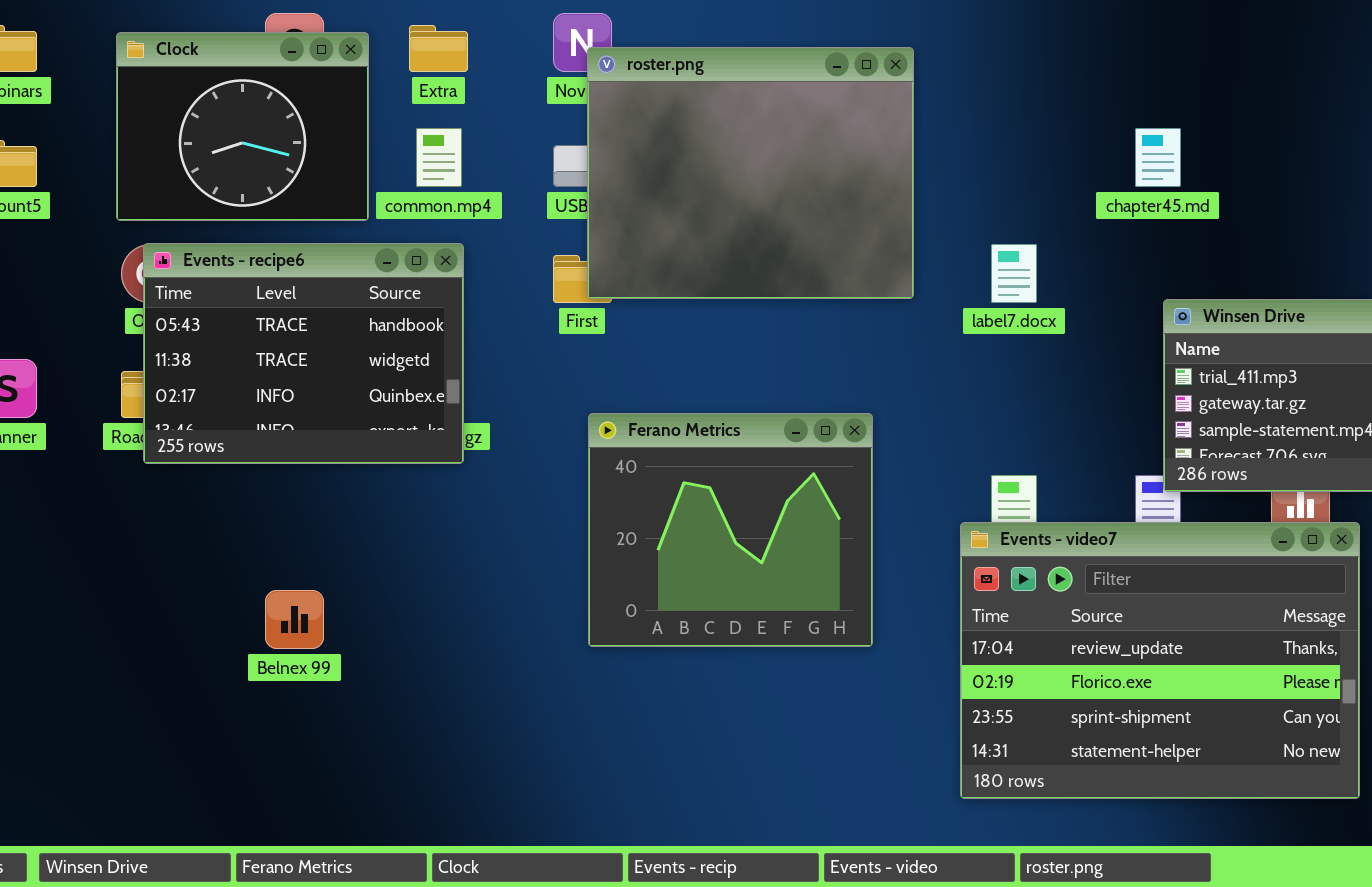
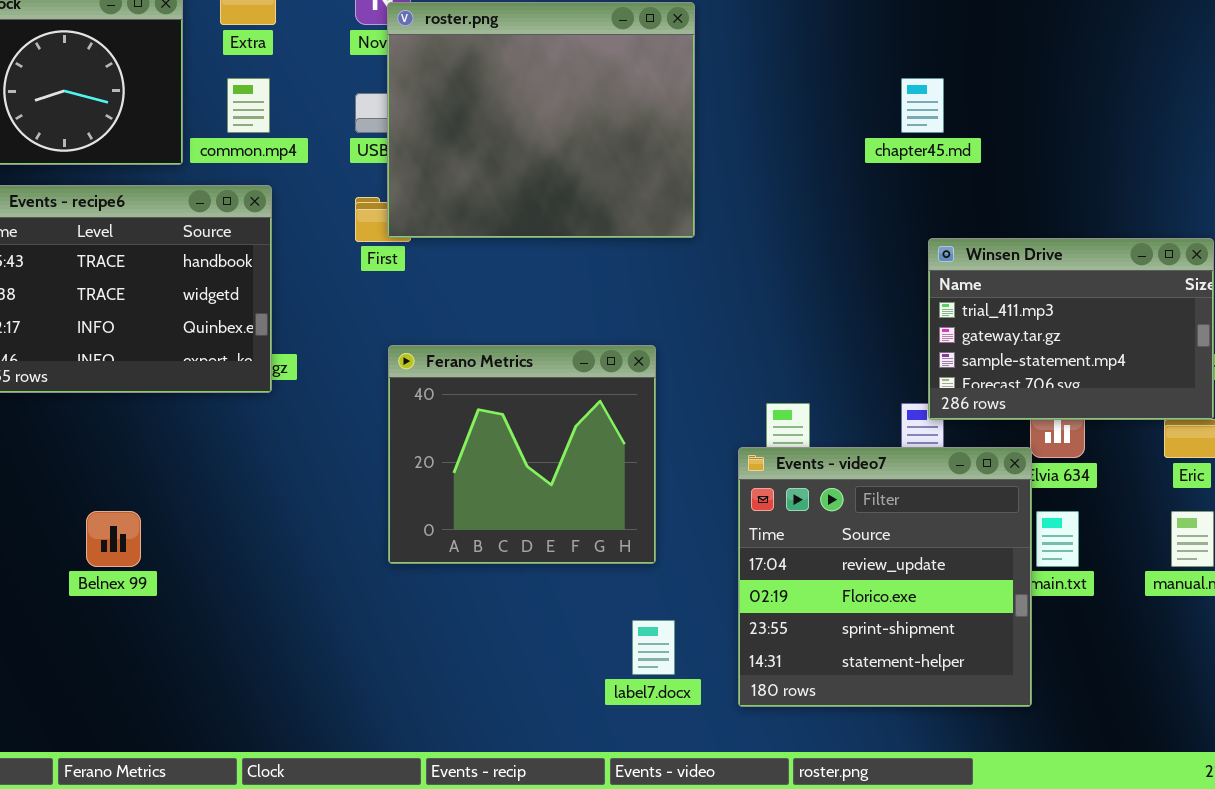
label7.docx: [991,244,1037,303] -> [632,620,675,675], moved
Events - video7: [960,522,1360,799] -> [738,447,1032,707], resized

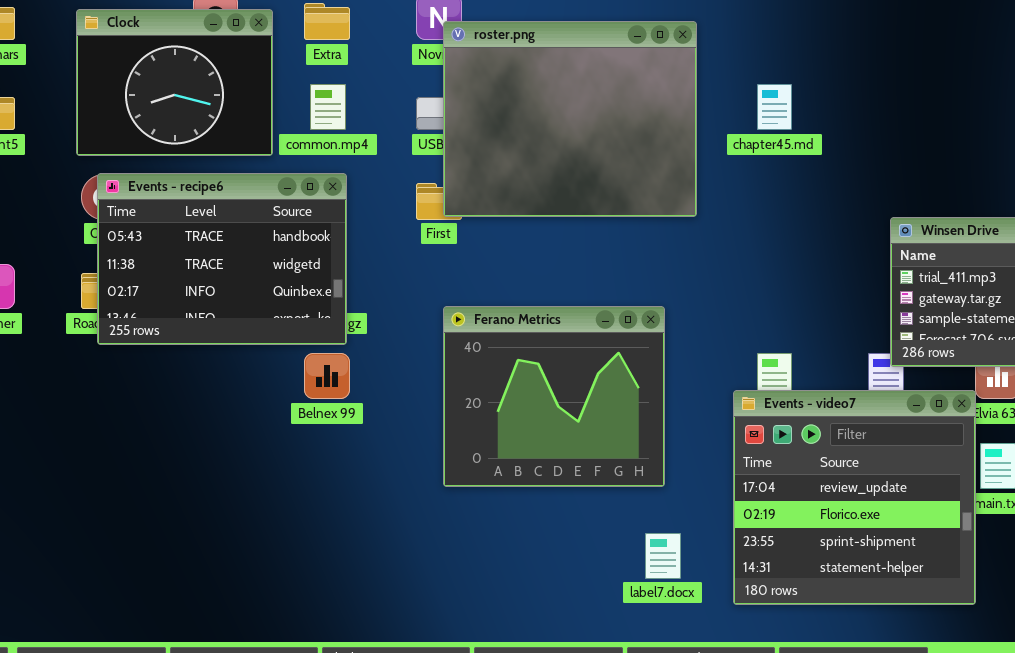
chapter45.md: [901,78,944,133] -> [757,84,792,130], moved
Belnex 99: [86,511,141,567] -> [304,353,350,399], moved

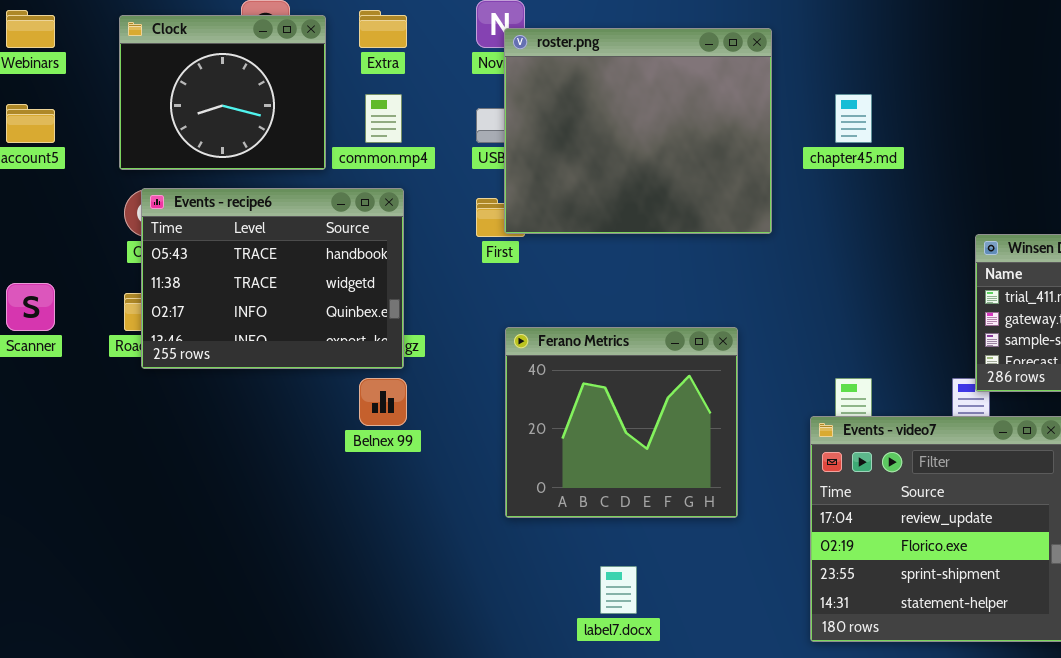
label7.docx: [645,533,681,579] -> [600,566,637,614], moved

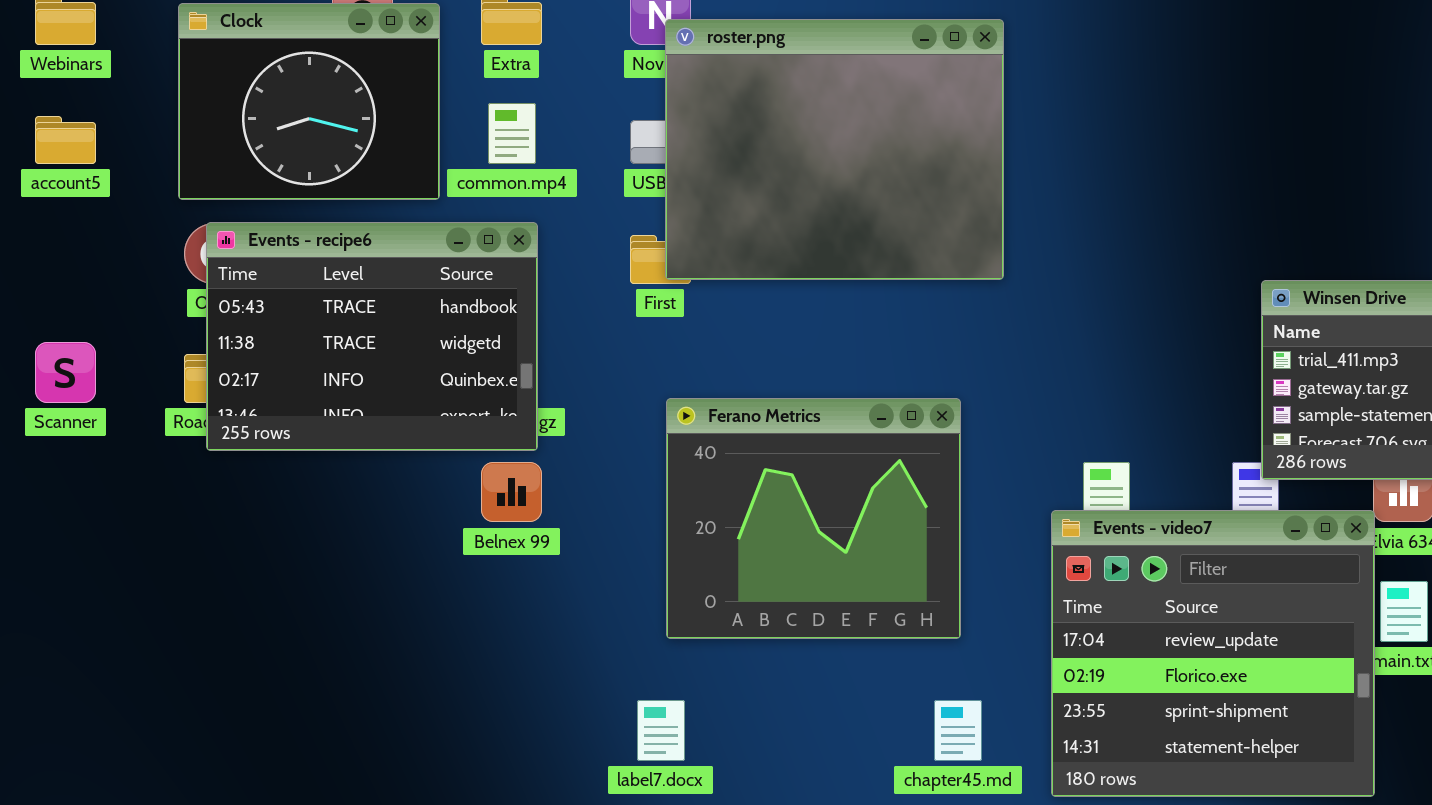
chapter45.md: [835,94,872,143] -> [934,700,982,761], moved
label7.docx: [600,566,637,614] -> [637,700,685,761], moved

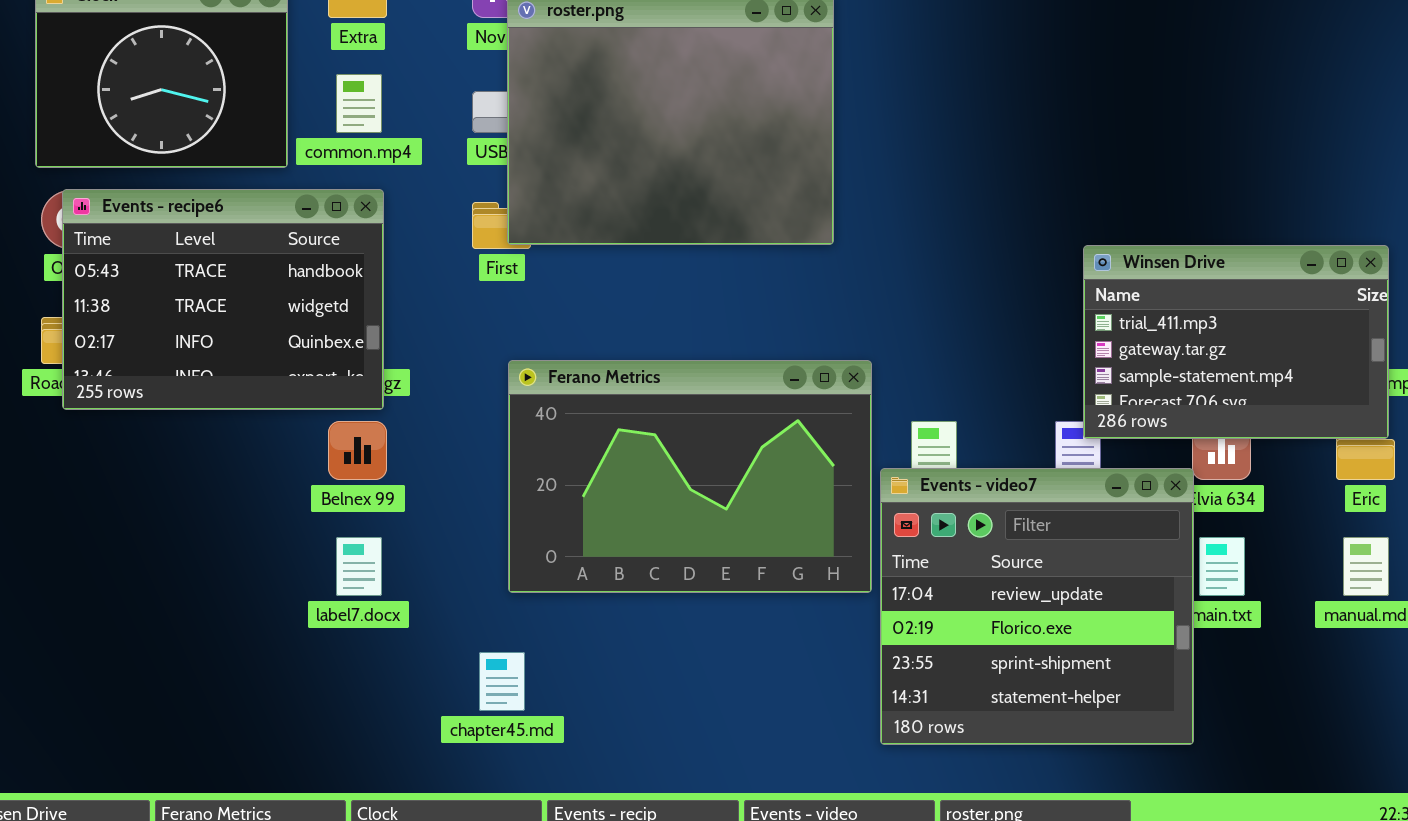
Ferano Metrics: [666,398,961,639] -> [508,360,872,593], resized
label7.docx: [637,700,685,761] -> [336,537,382,596], moved
chapter45.md: [934,700,982,761] -> [479,652,525,711], moved

